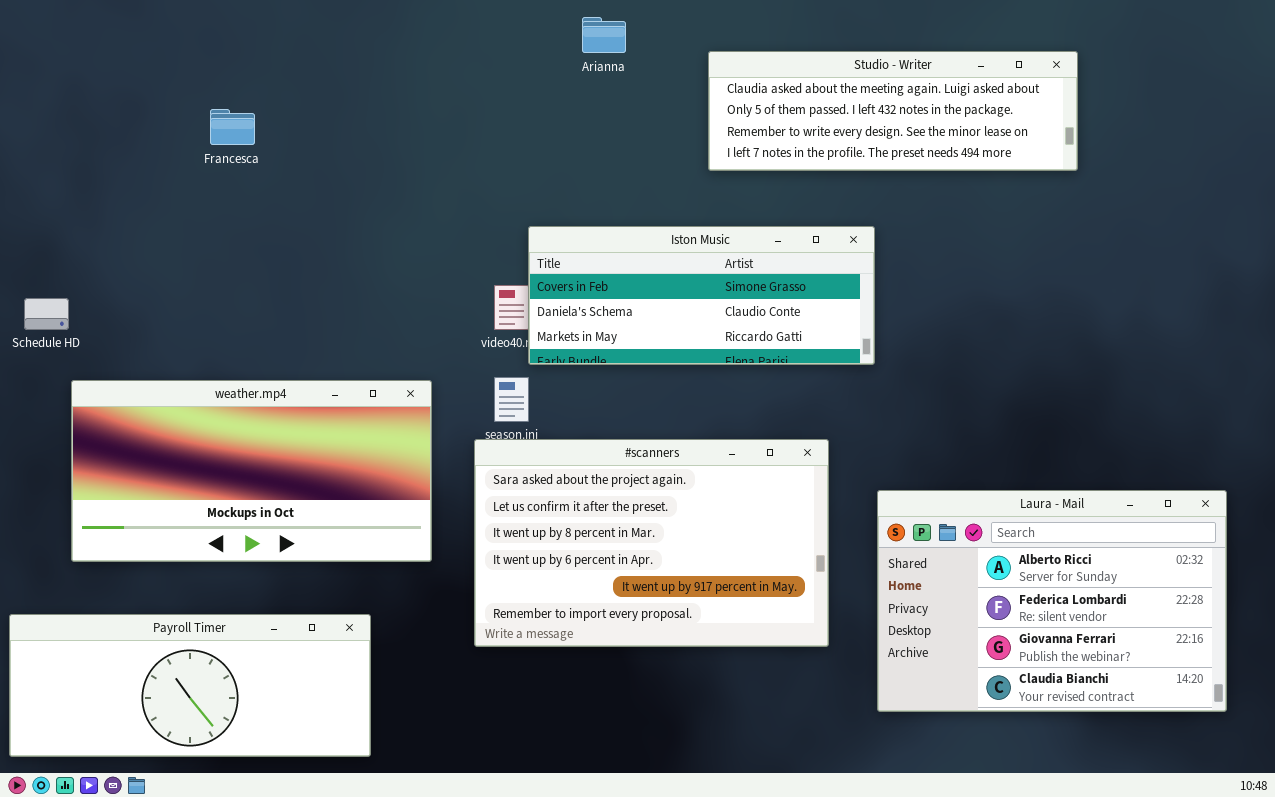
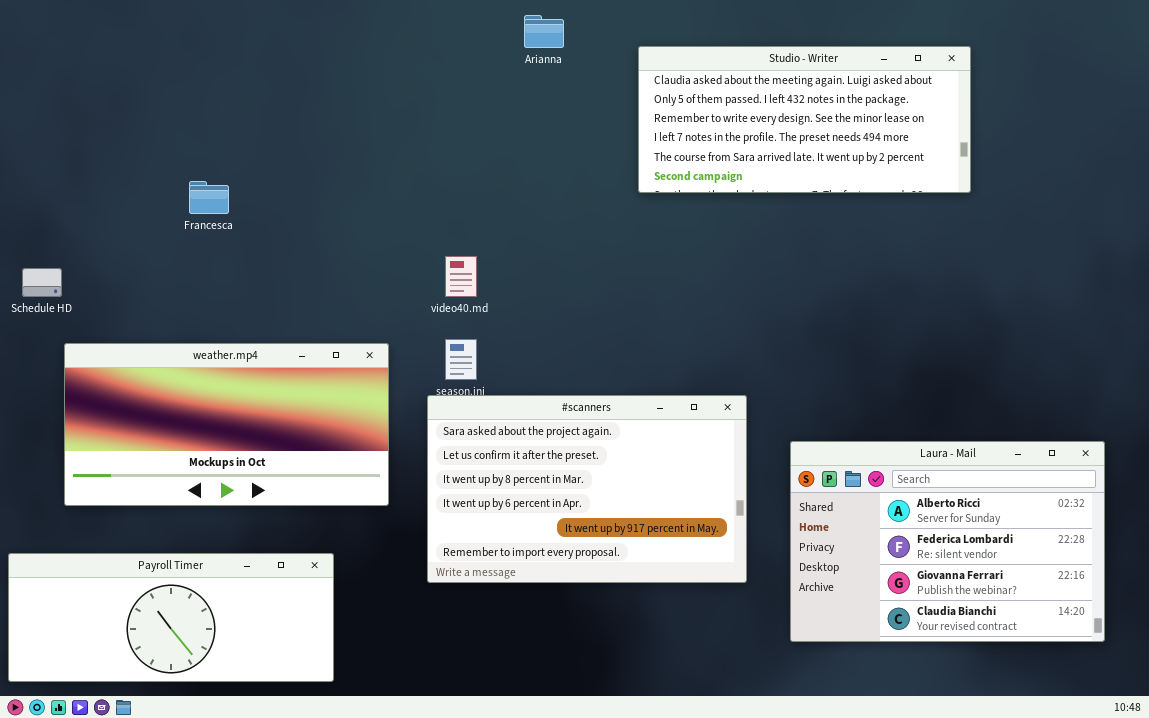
Studio - Writer: [708,51,1078,171] -> [638,46,971,193], resized
Francesca: [210,109,255,145] -> [189,181,229,214], moved
Iston Music: [528,226,875,365] -> none, closed

